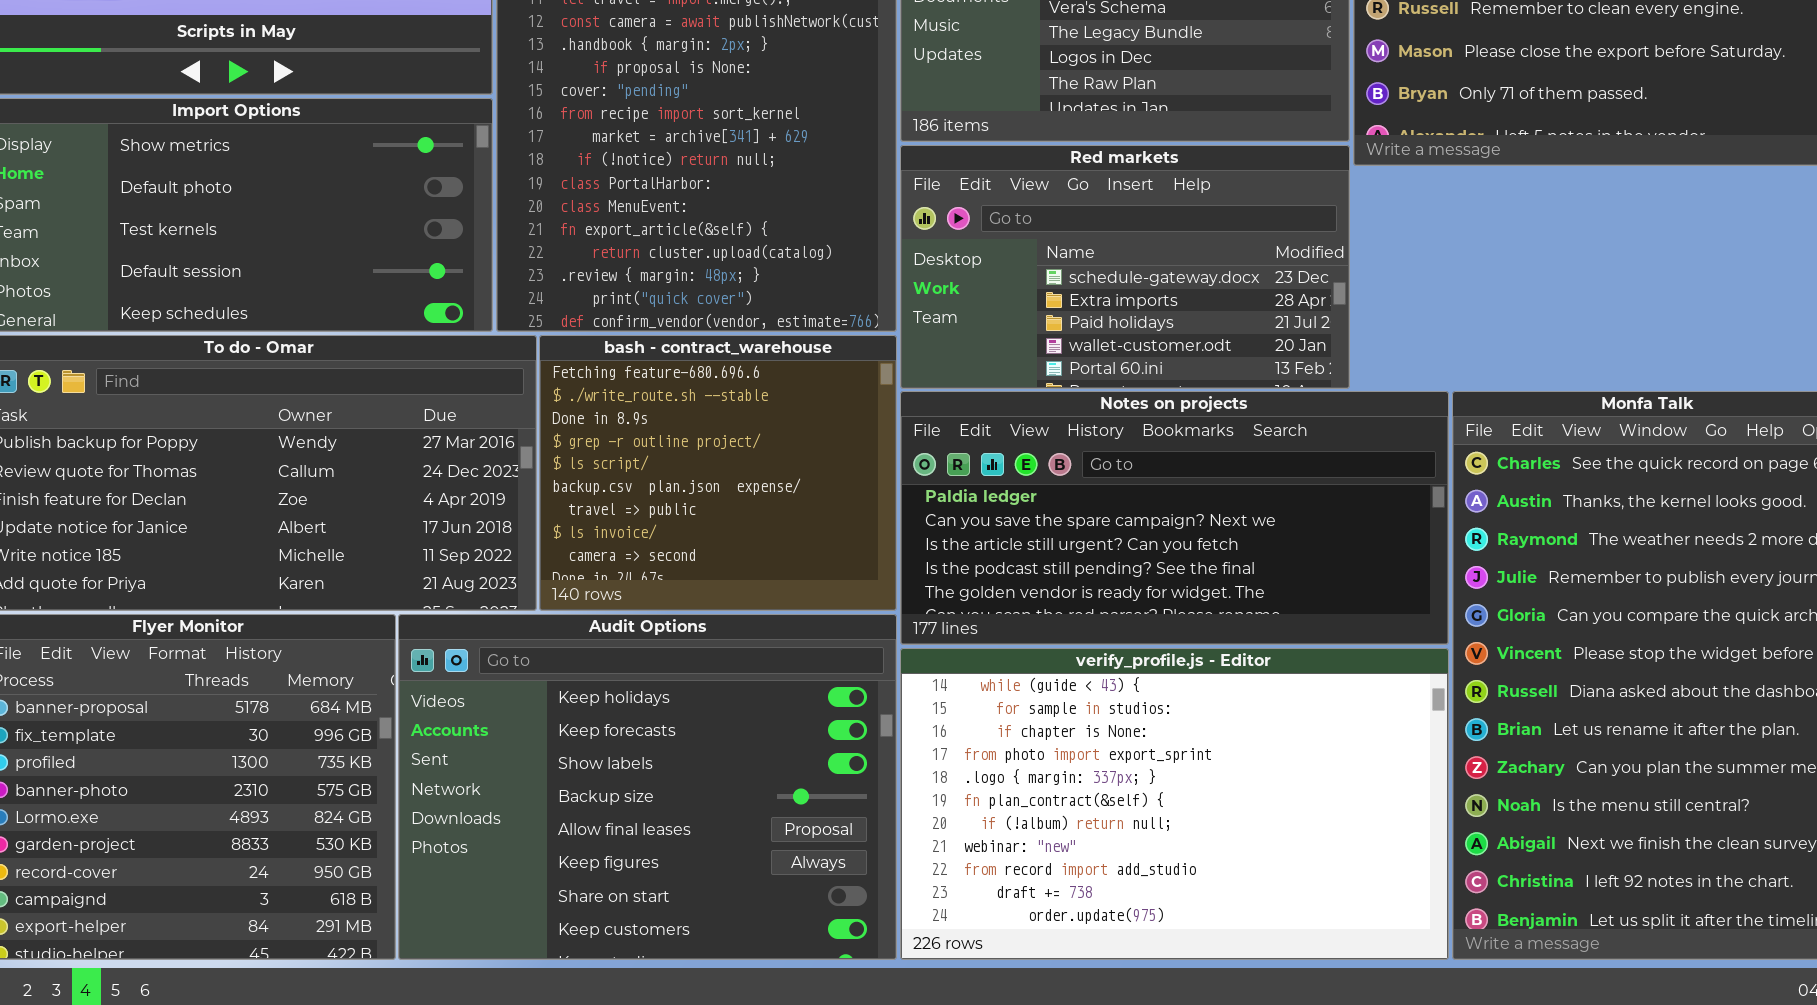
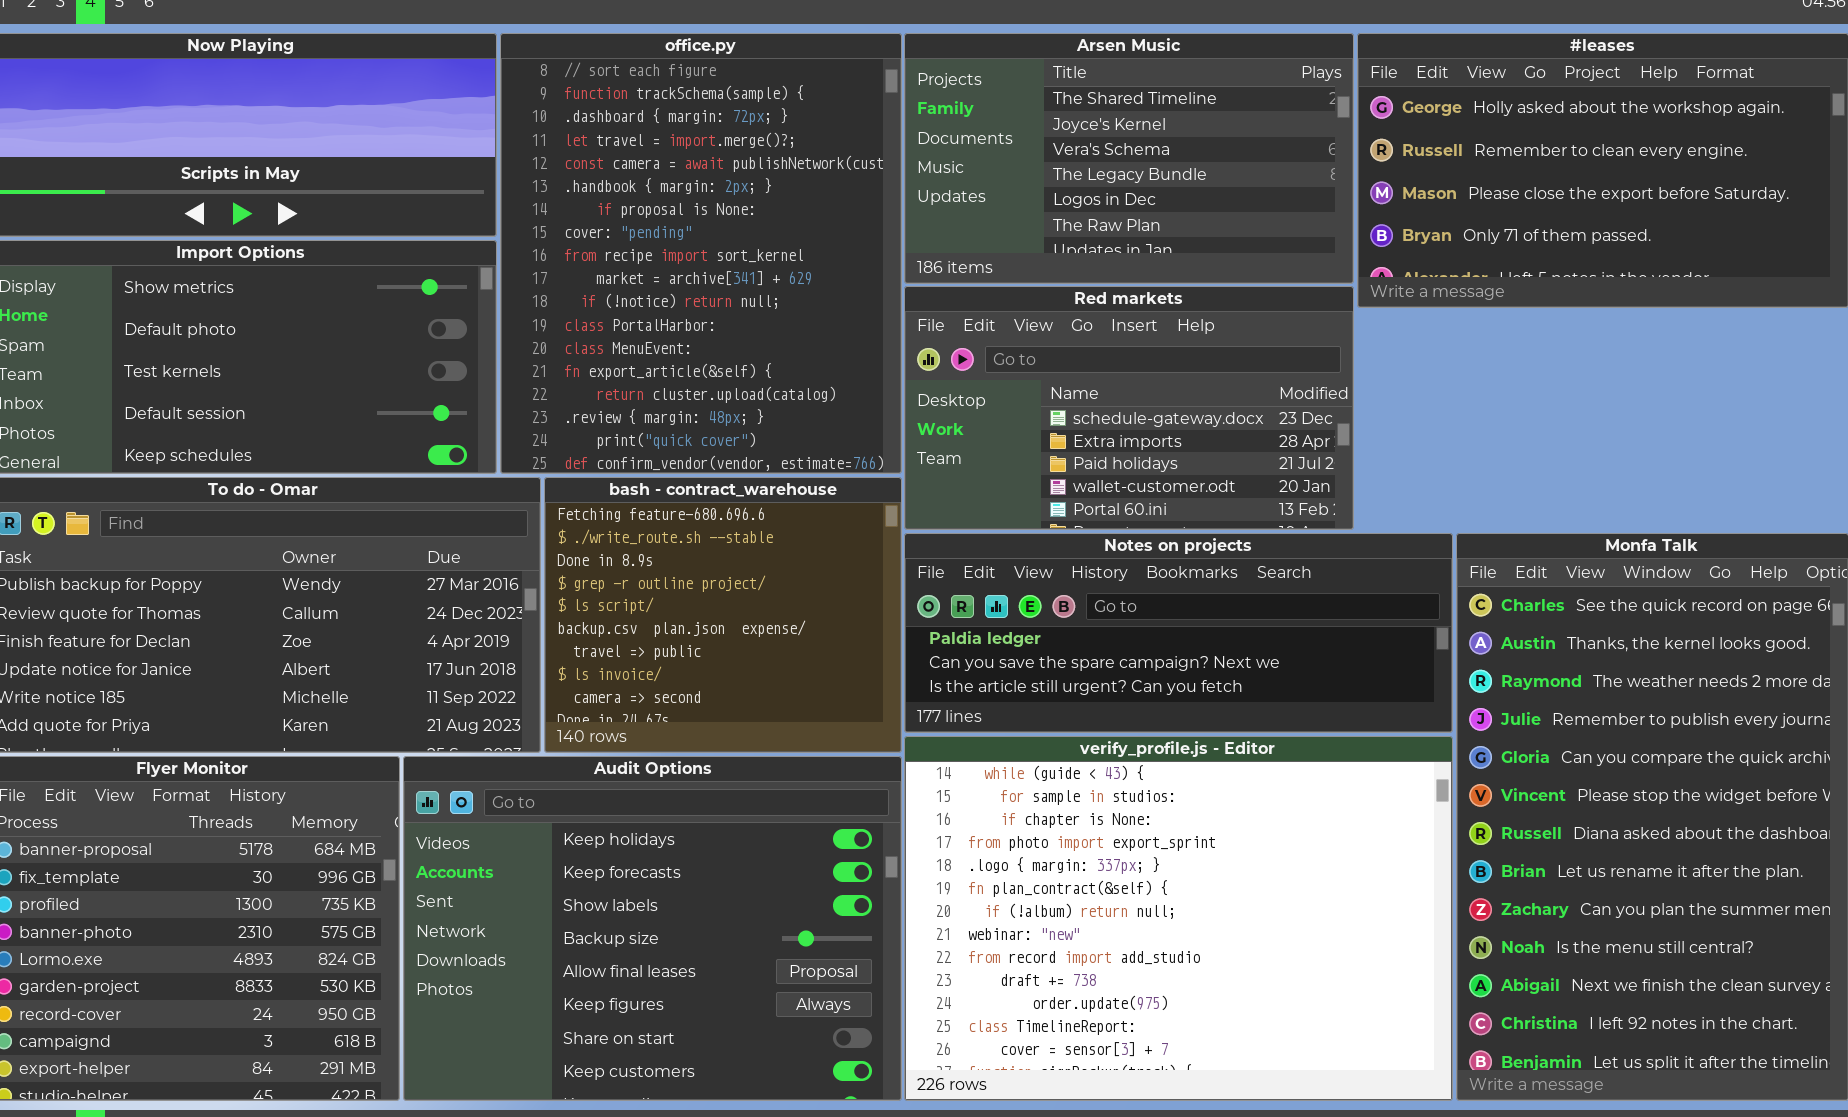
Notes on projects: [900,391,1449,645] -> [904,533,1453,733], resized
verify_profile.js - Editor: [900,648,1449,960] -> [904,736,1453,1101], resized

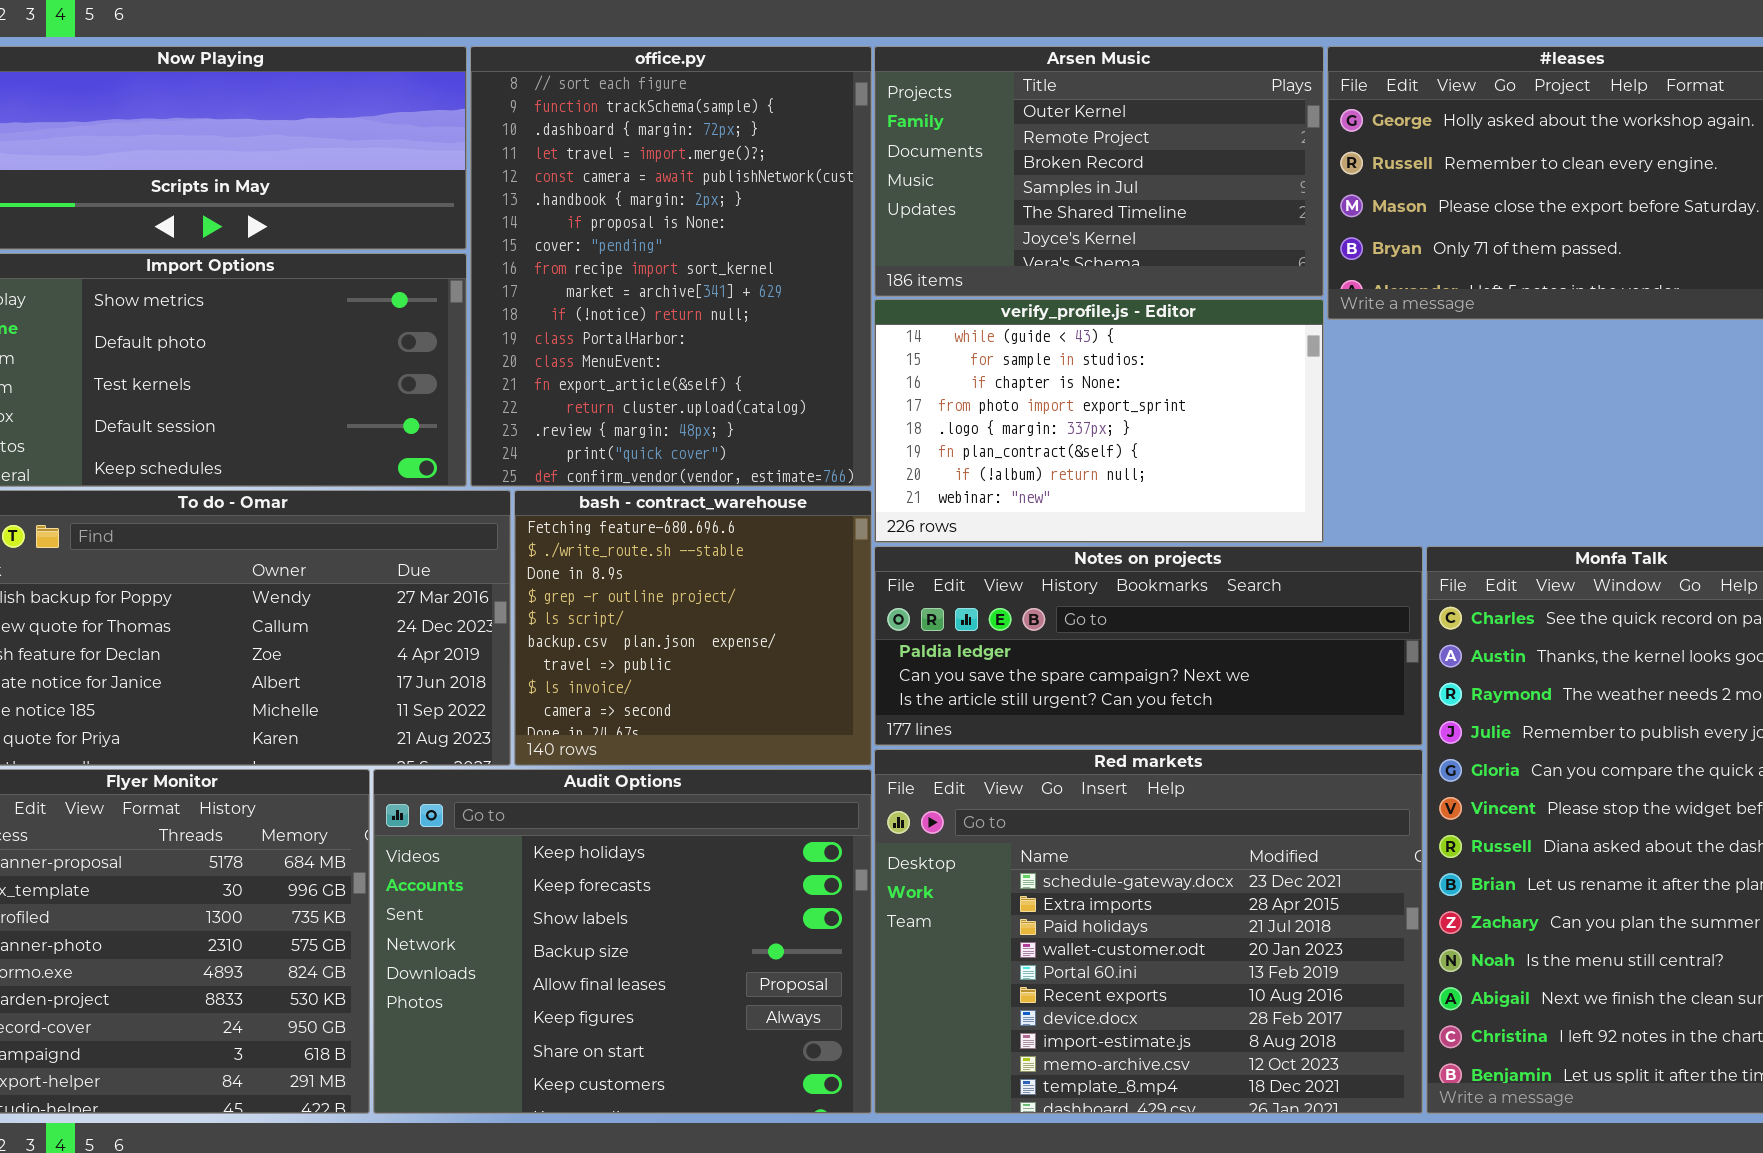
Arsen Music: [904,33,1354,284] -> [874,46,1324,297], scrolled up 4 rows
Red markets: [904,286,1354,530] -> [874,749,1423,1114], moved, resized
verify_profile.js - Editor: [904,736,1453,1101] -> [874,299,1324,543], moved, resized

